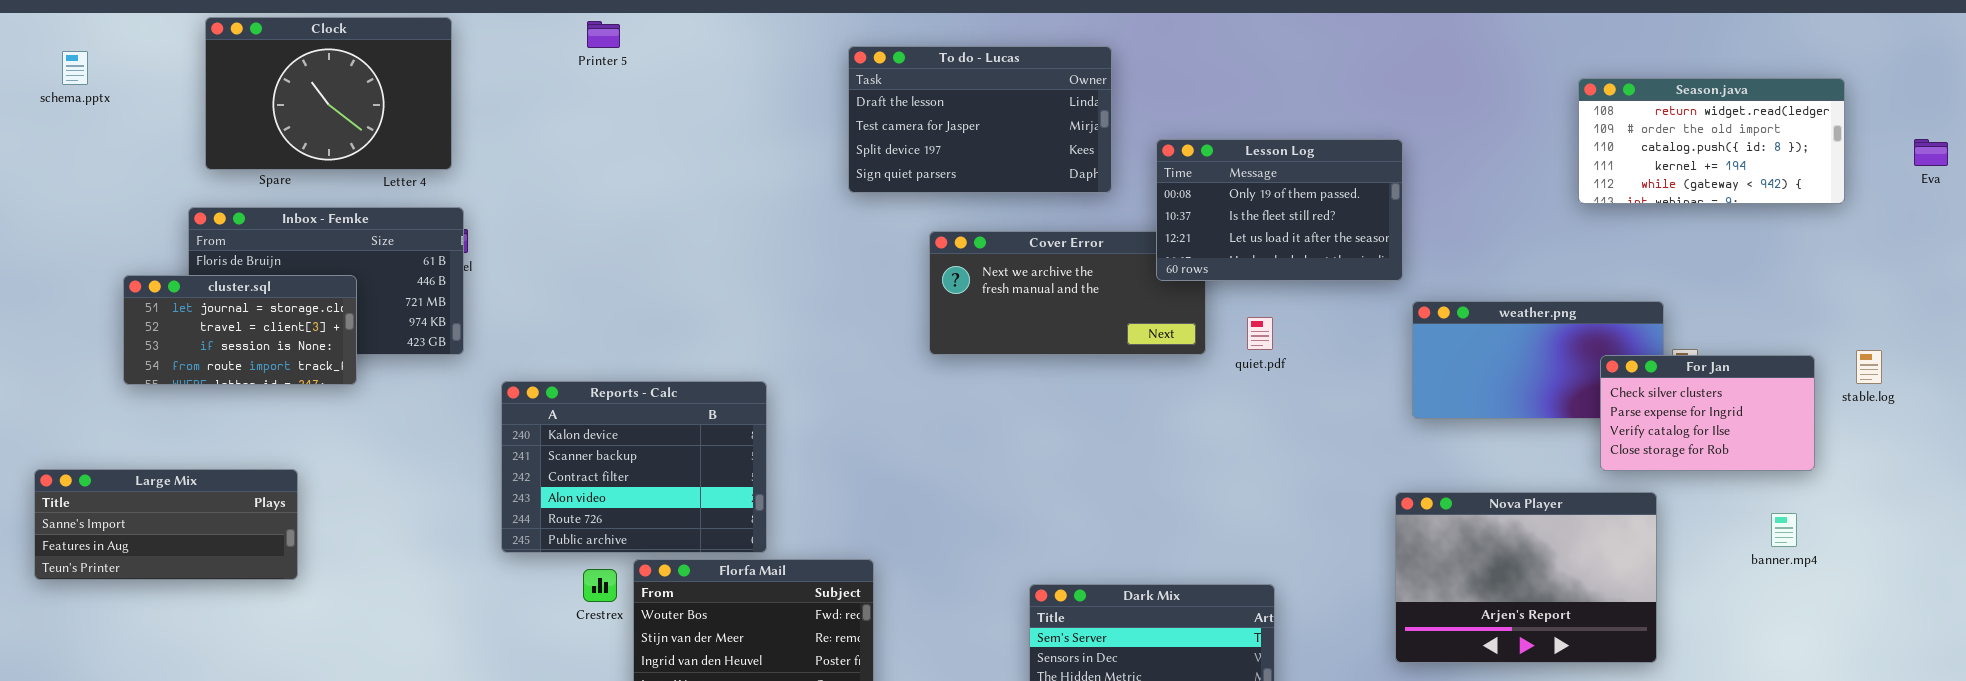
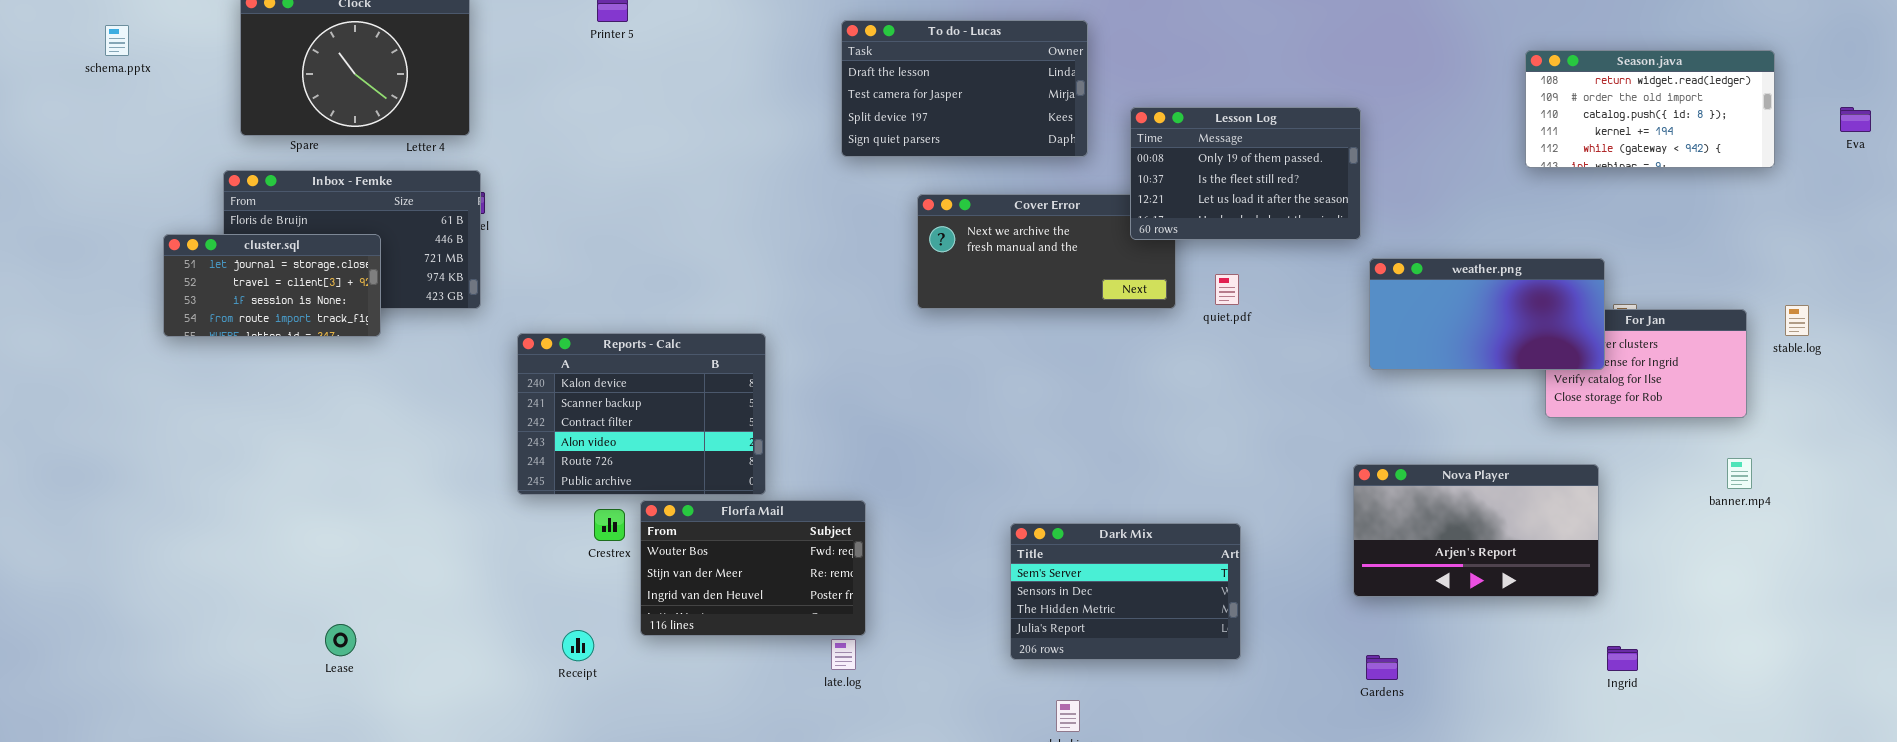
weather.png: [1412,301,1664,419] -> [1369,258,1605,370], raised
Large Mix: [34,469,298,580] -> none, closed
Nova Player: [1395,492,1657,663] -> [1353,464,1599,597], resized
banner.mp4: [1771,513,1797,547] -> [1727,458,1752,489], moved

